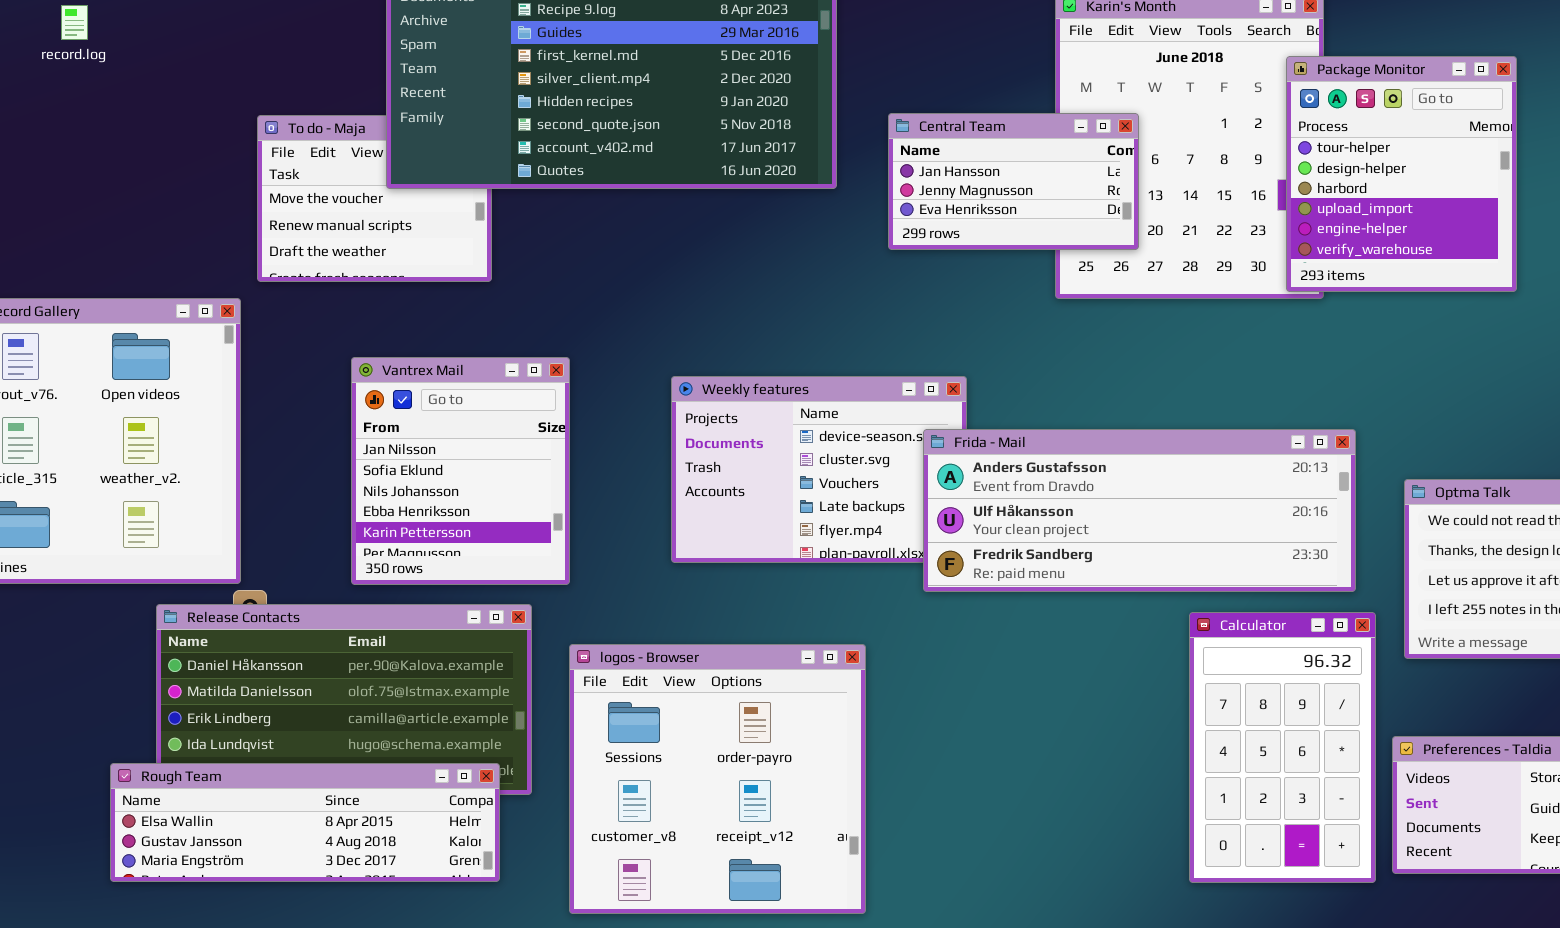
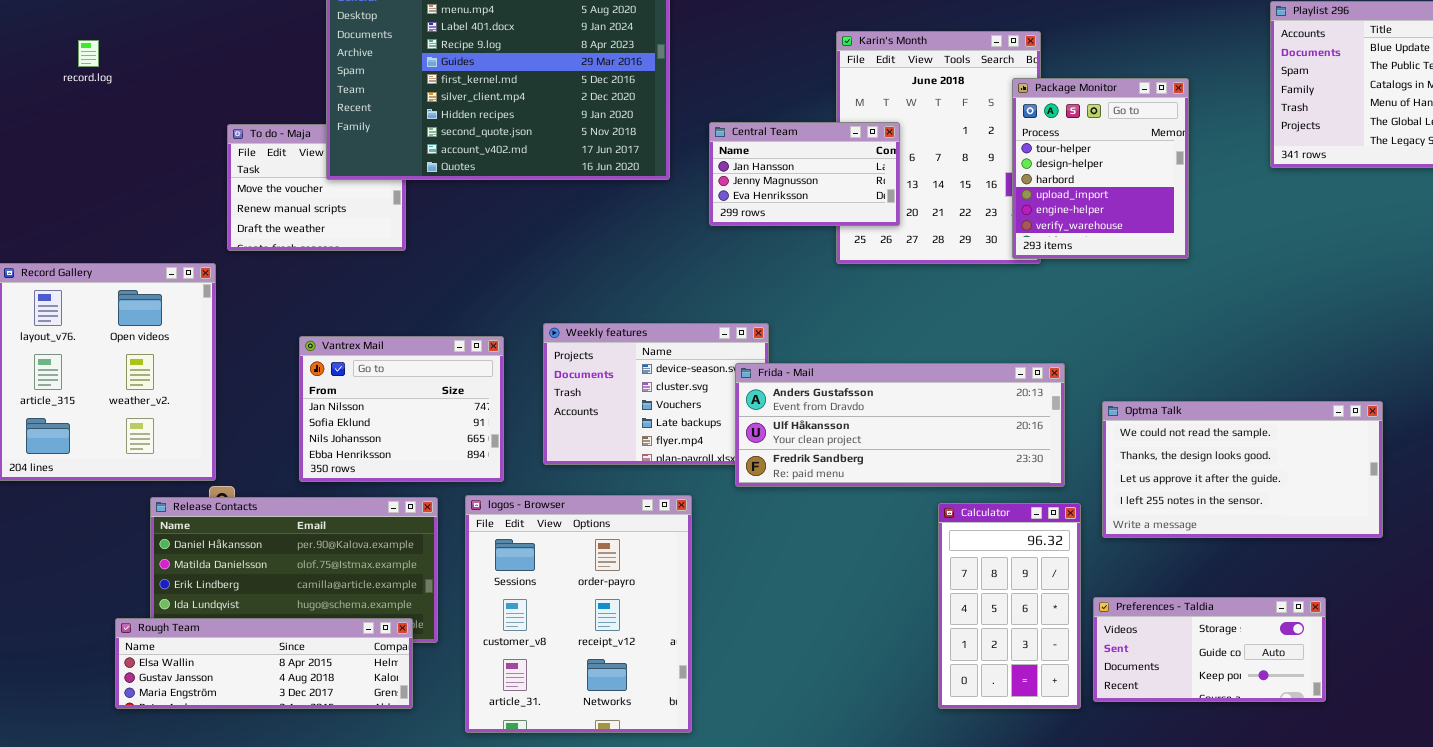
Vantrex Mail: [351,357,570,585] -> [299,336,504,482], resized
logos - Browser: [569,644,866,914] -> [465,495,692,733], resized

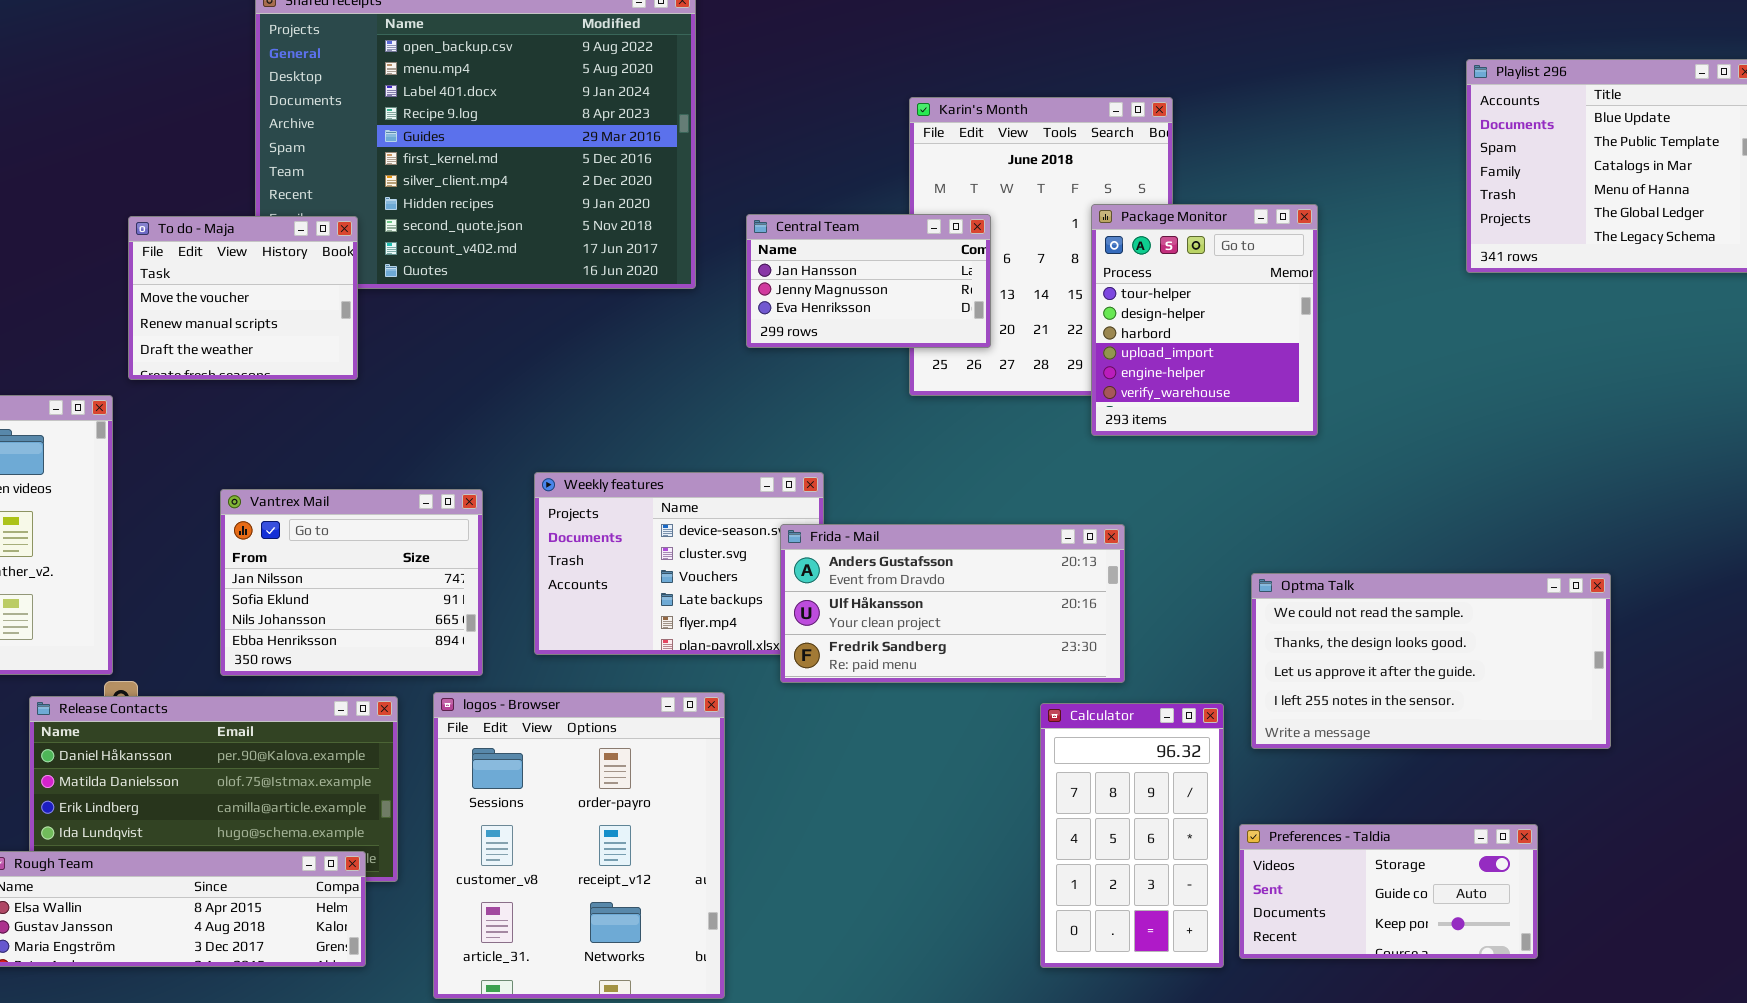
Package Monitor: [1012,78,1189,259] -> [1091,204,1318,436], moved
To do - Maja: [227,124,406,251] -> [128,216,358,380], raised
Frida - Mail: [735,363,1065,487] -> [780,524,1125,683], resized

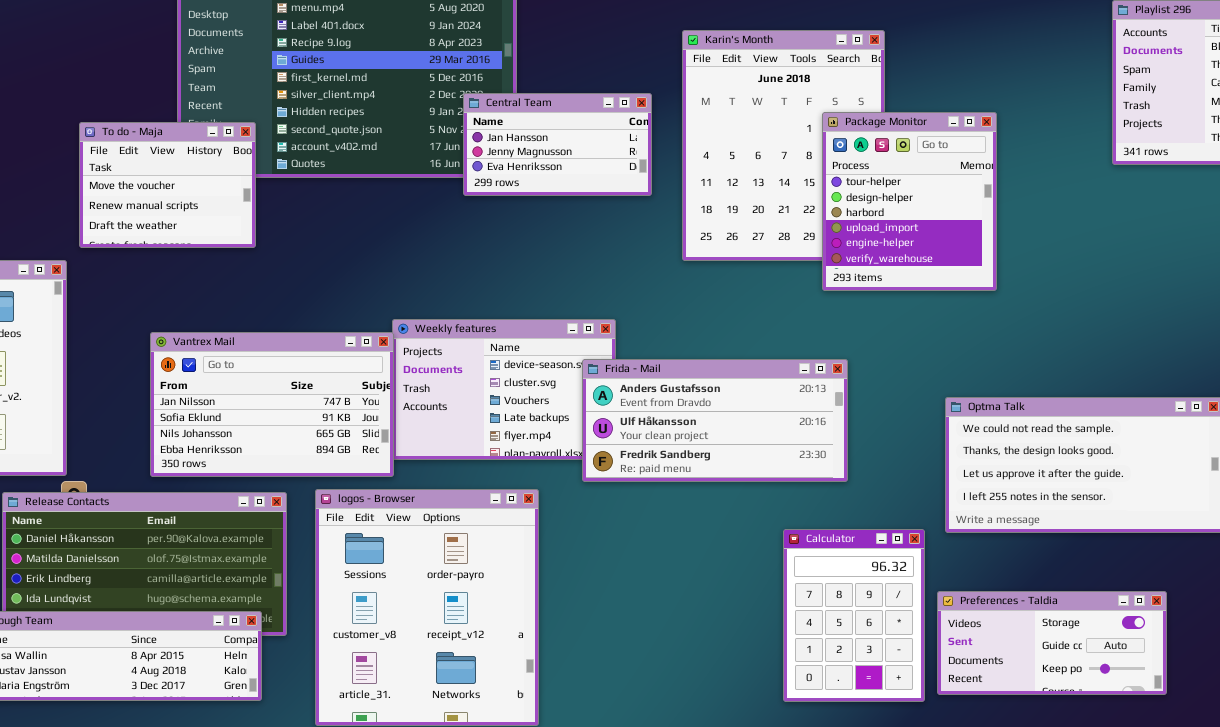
Central Team: [746,214,991,348] -> [463,93,652,196], moved
Vantrex Mail: [220,489,483,676] -> [150,332,394,477], resized
Calculator: [1040,703,1224,968] -> [783,529,925,702], resized

